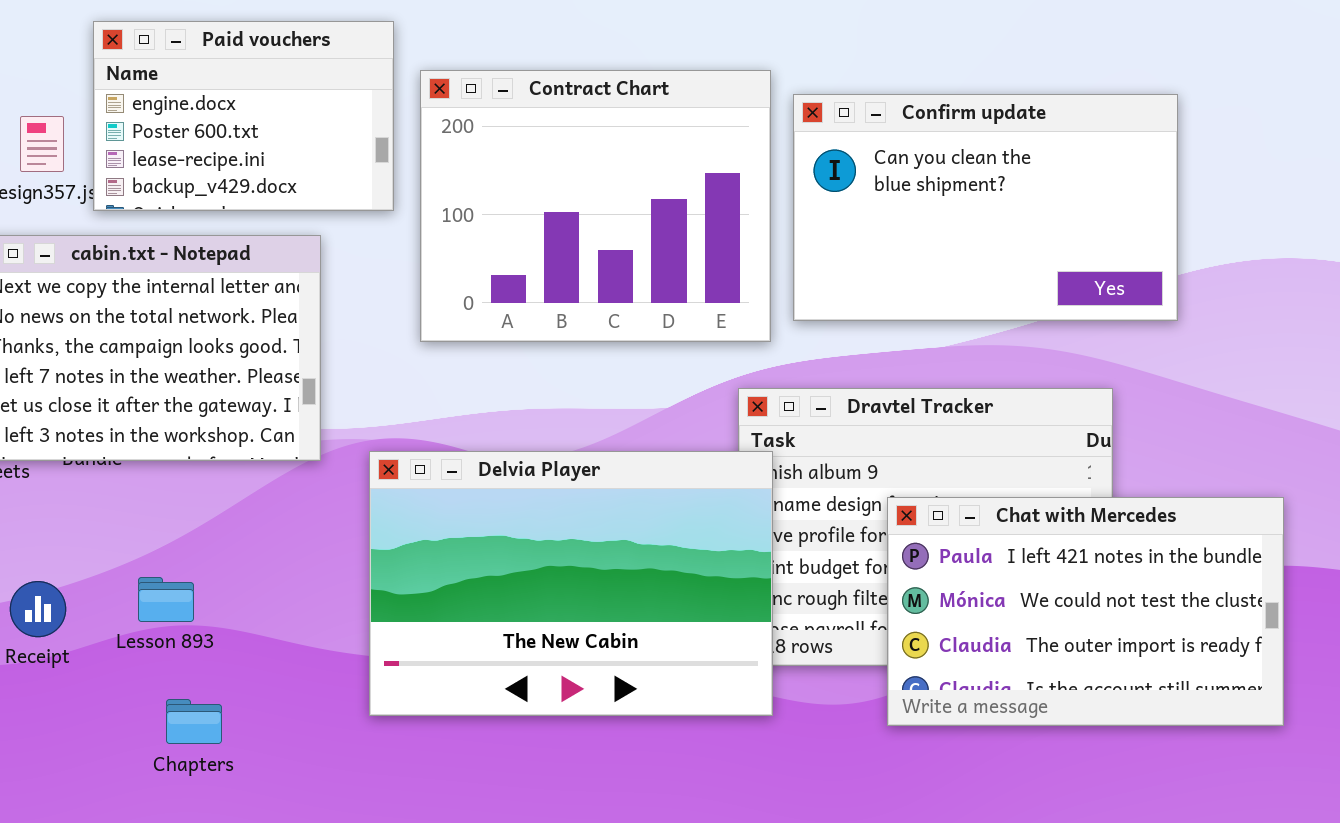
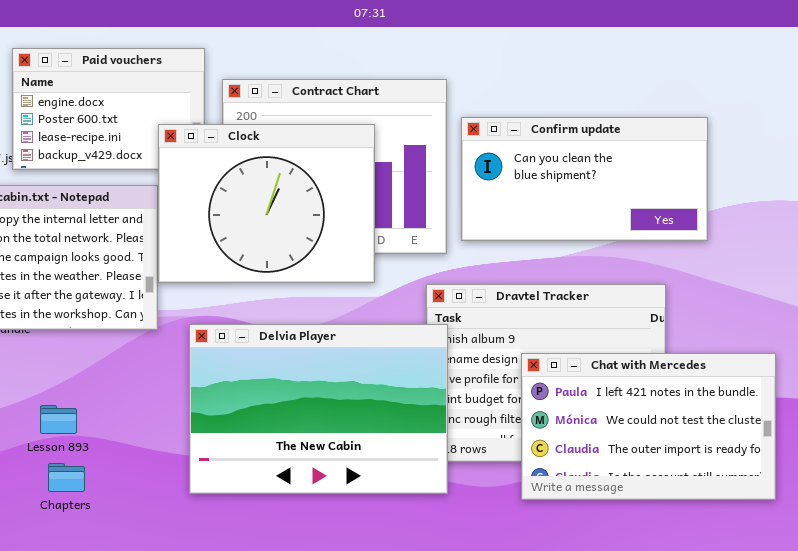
Confirm update: [793,94,1178,321] -> [461,117,708,241], resized
Clock: none -> [158,124,375,283], opened
Chapters: [166,699,222,744] -> [48,463,85,492], moved

